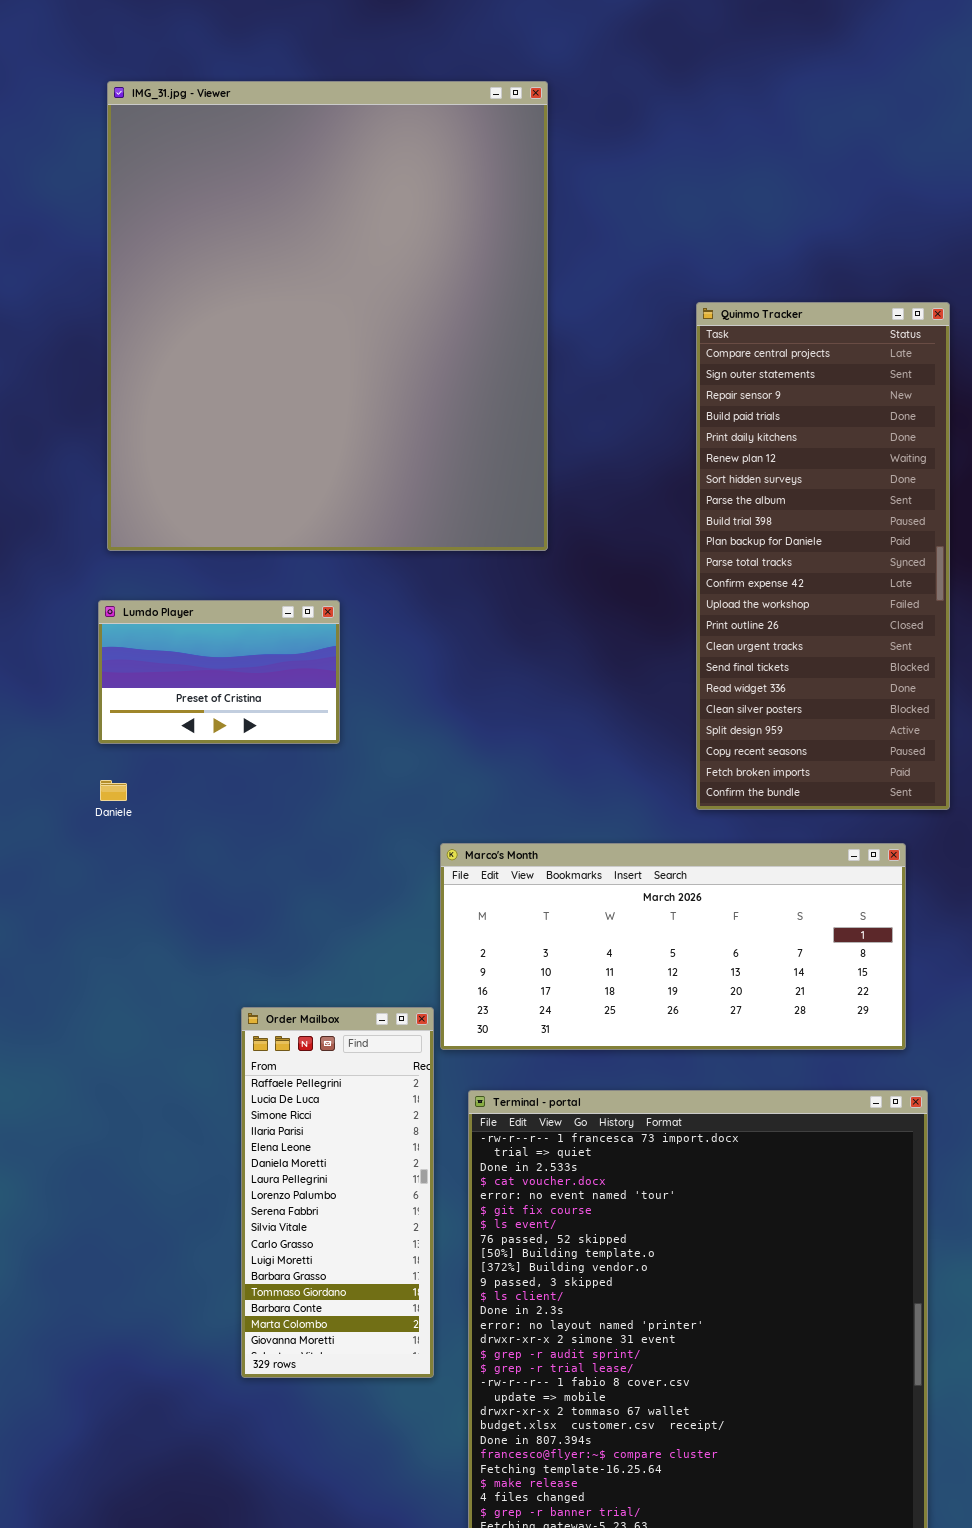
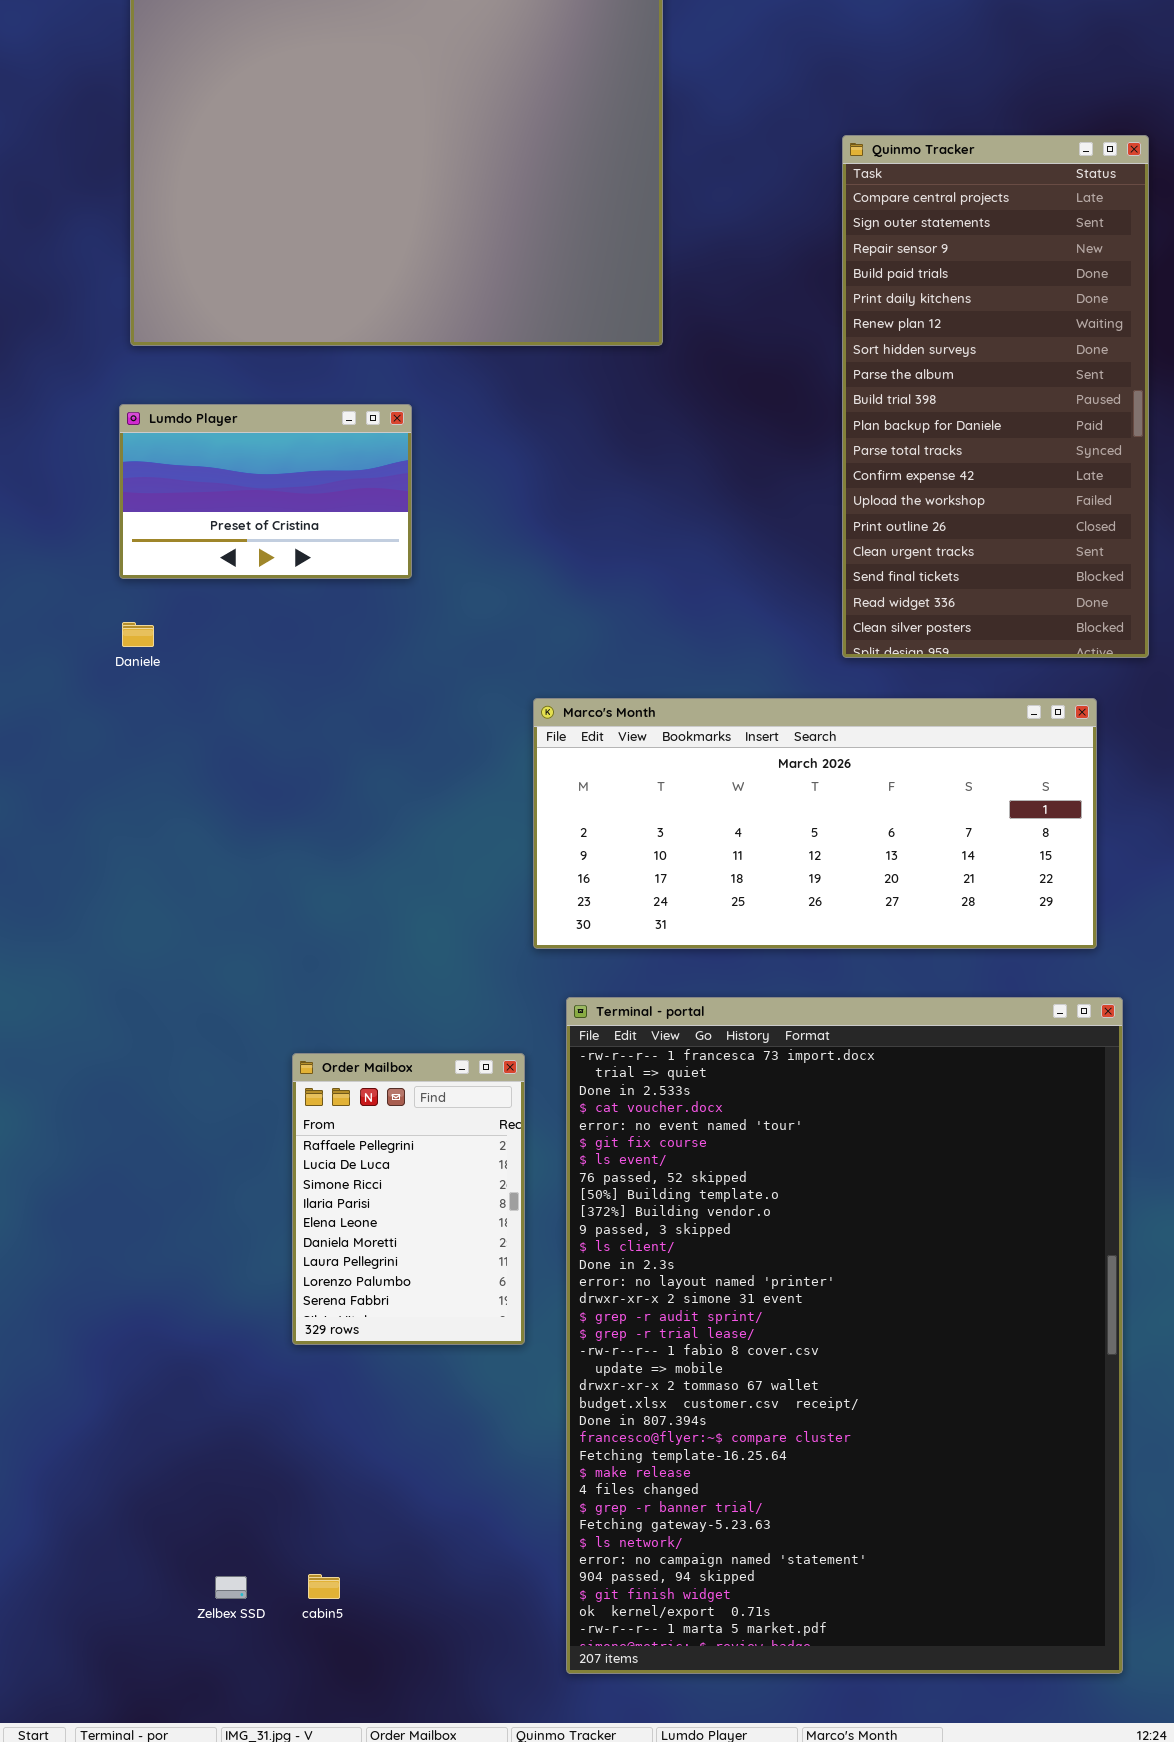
Quinmo Tracker: [696,302,950,810] -> [842,135,1149,658], resized
Order Mailbox: [241,1007,434,1378] -> [292,1053,525,1345], resized

